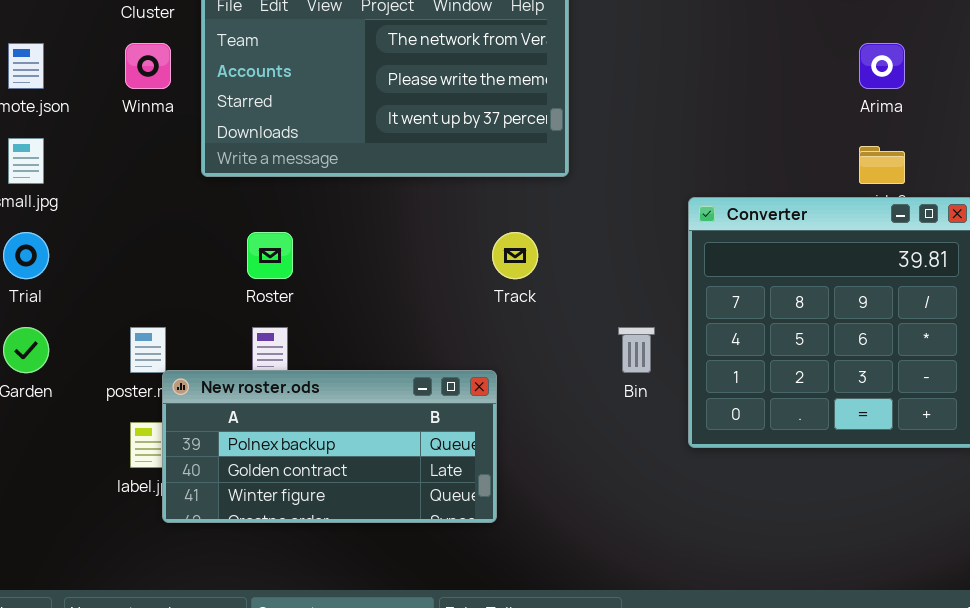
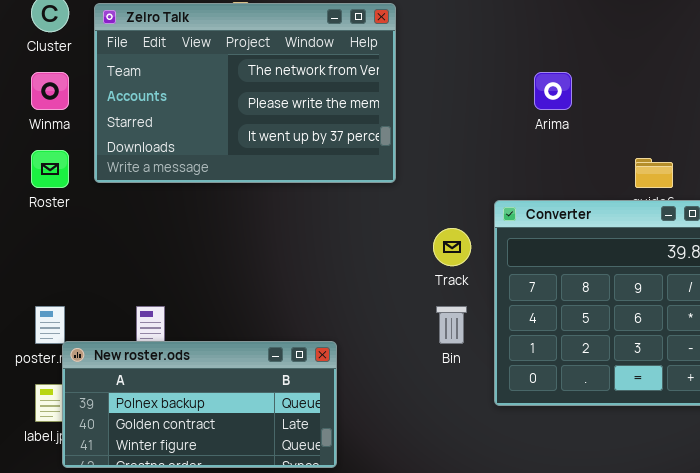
Arima: [859,43,905,89] -> [534,72,572,110], moved
Roster: [247,232,293,279] -> [31,150,69,188], moved
Track: [492,232,538,279] -> [433,228,471,266], moved

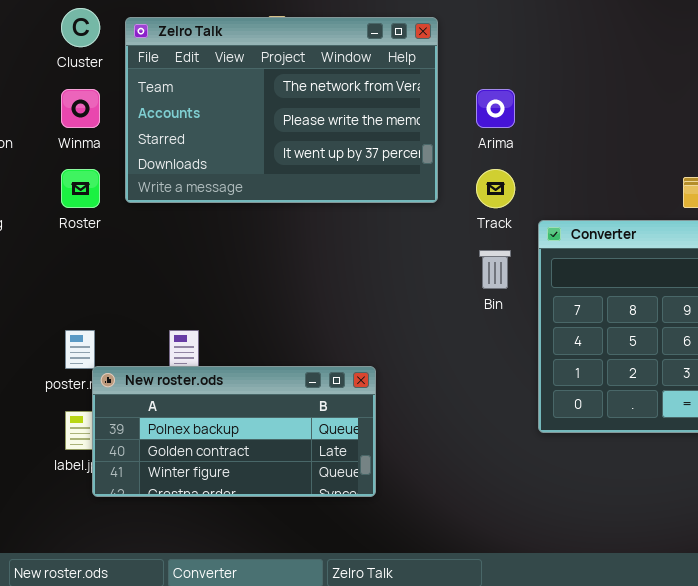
Arima: [534,72,572,110] -> [476,89,515,128], moved
Track: [433,228,471,266] -> [476,169,515,208], moved
Bin: [436,306,467,344] -> [479,250,511,289], moved

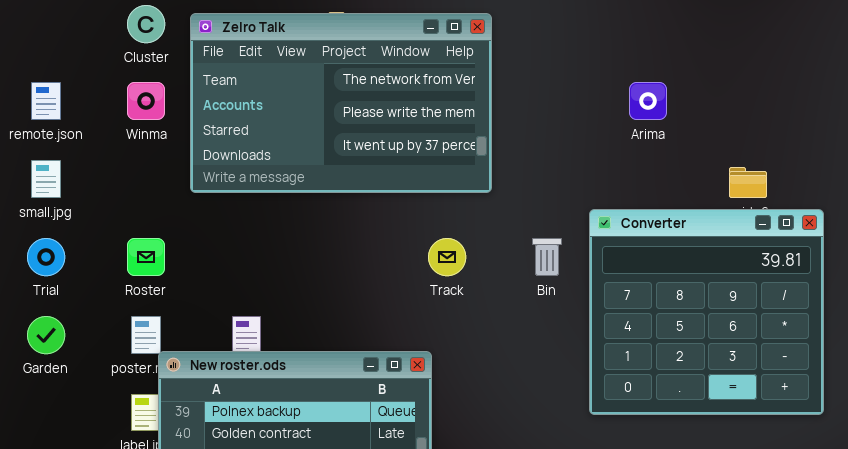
Arima: [476,89,515,128] -> [629,82,667,120], moved
Roster: [61,169,100,208] -> [127,238,165,276], moved
Track: [476,169,515,208] -> [428,238,466,276], moved

